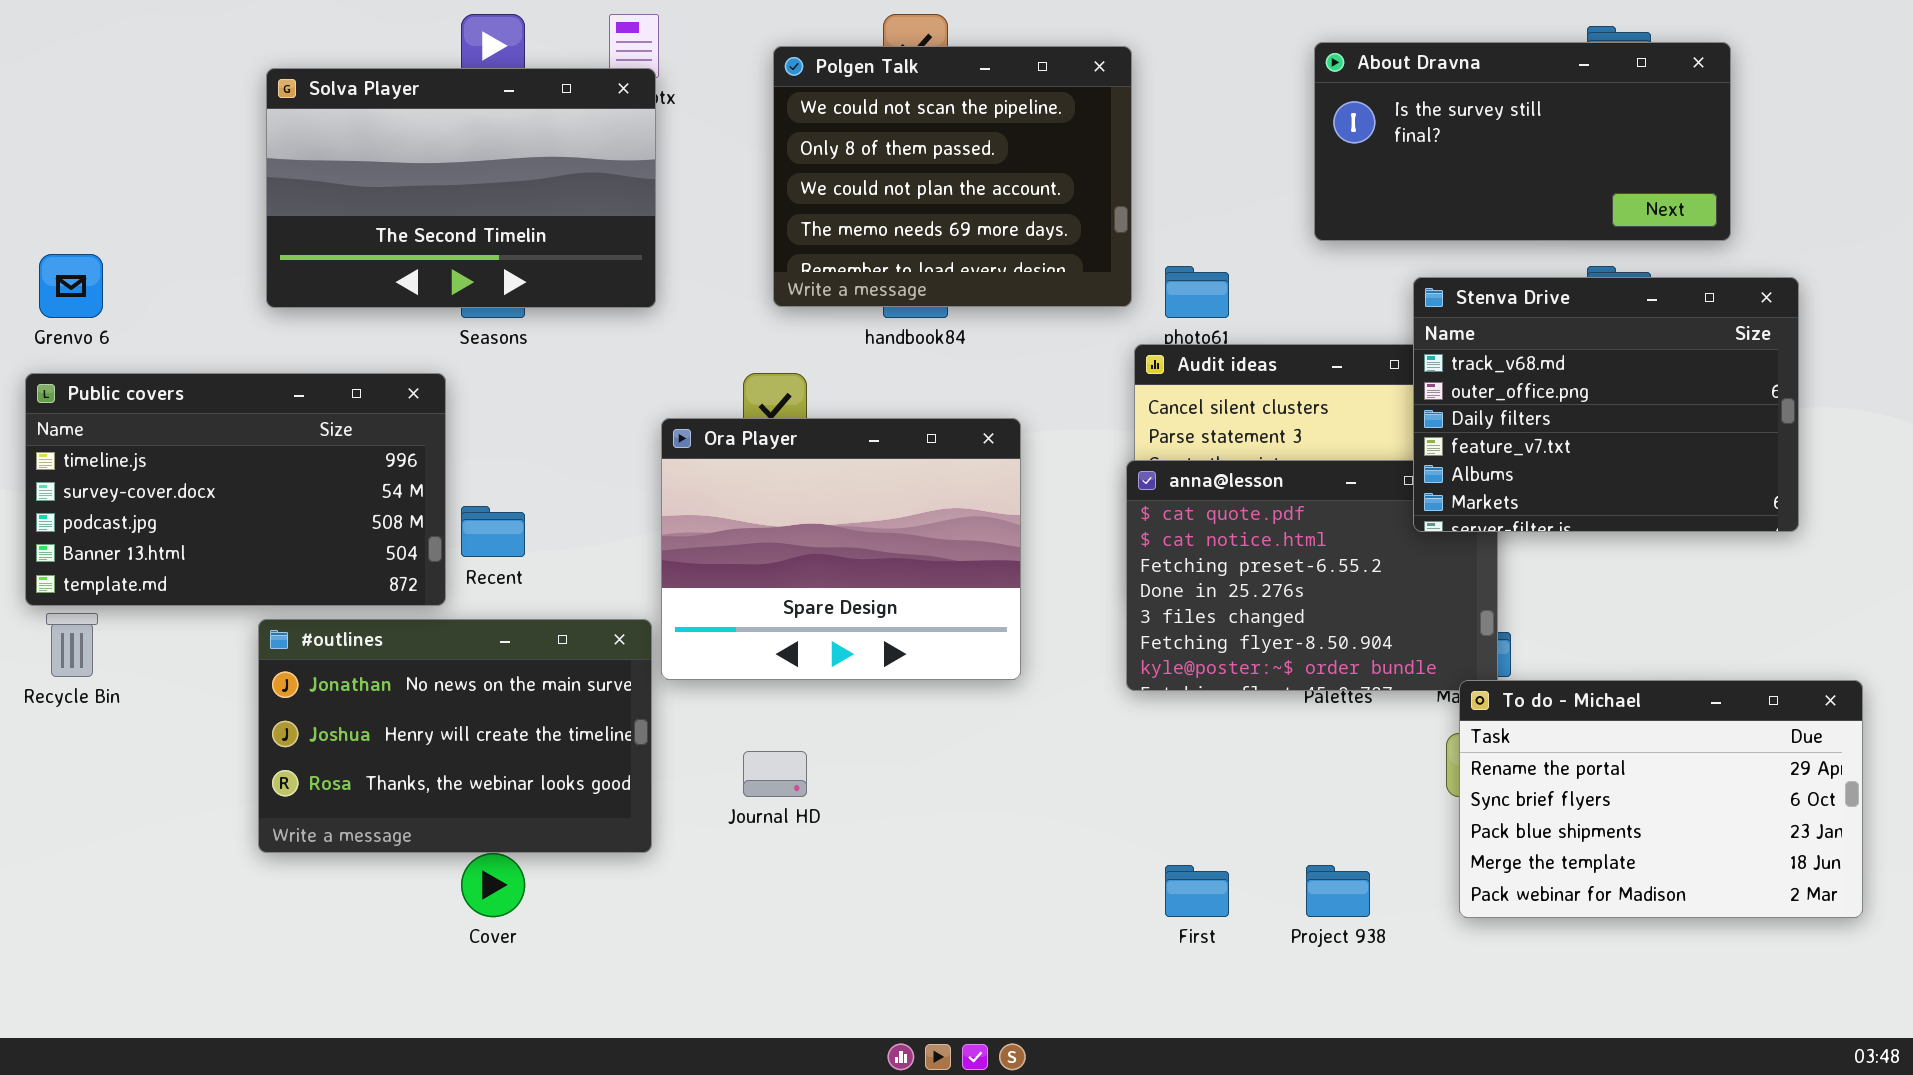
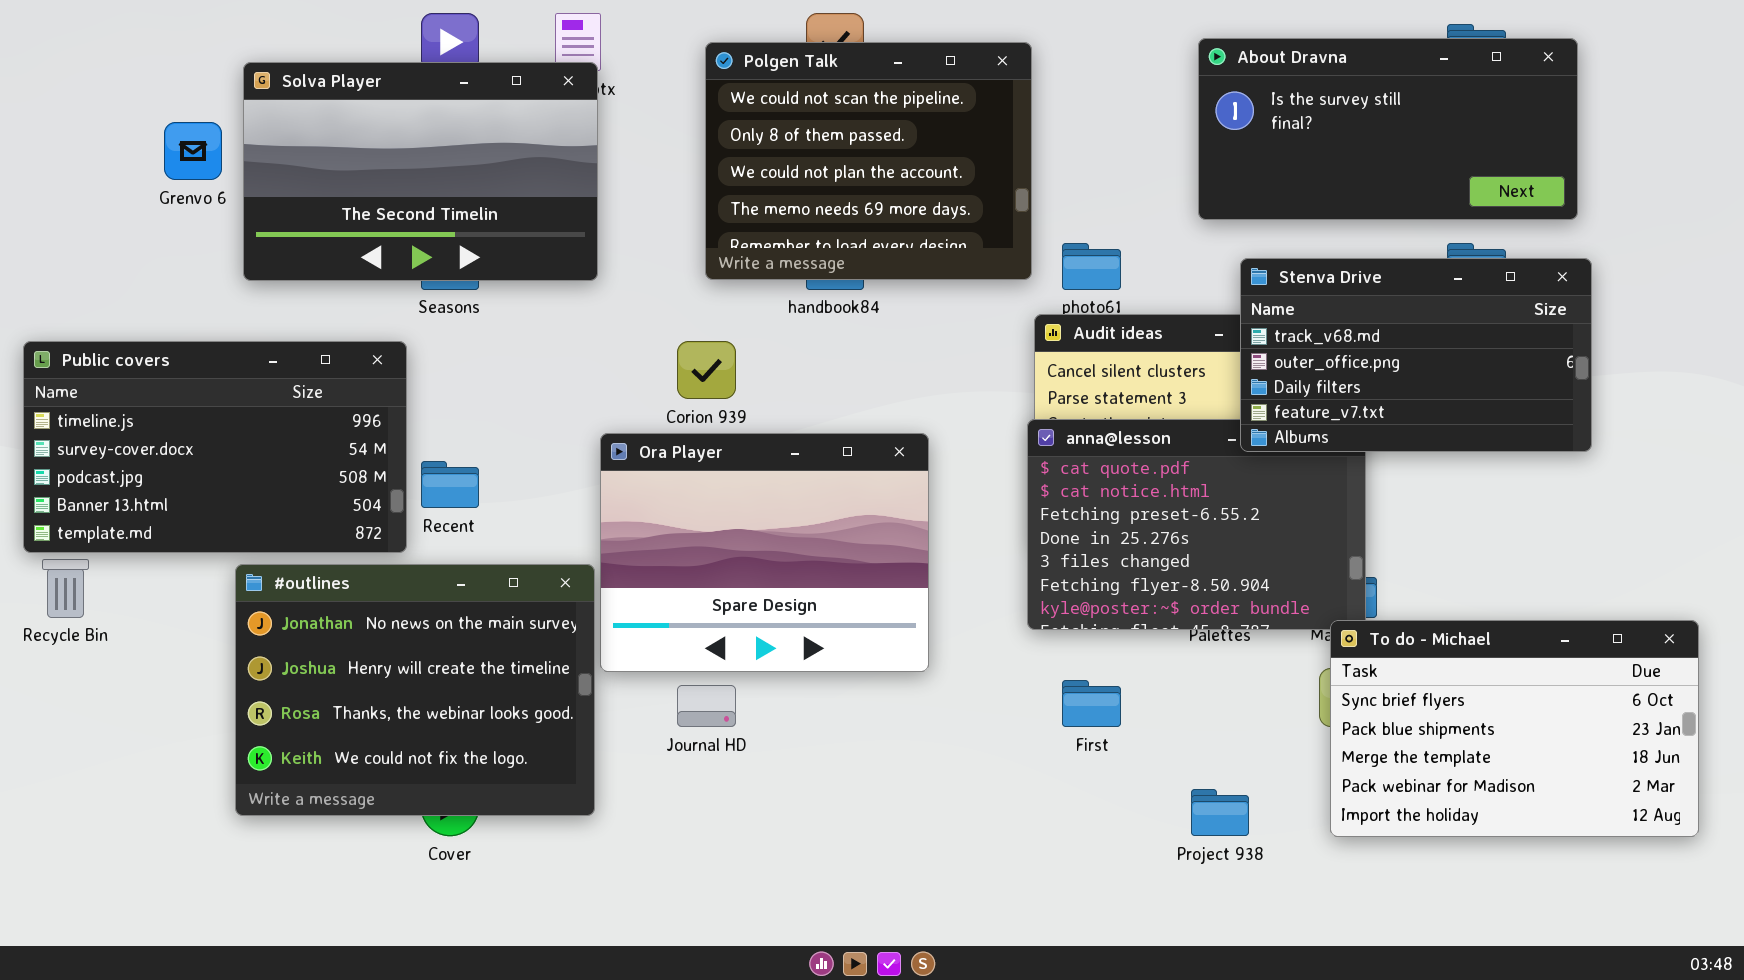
Grenvo 6: [39,254,103,318] -> [164,122,222,180], moved
Stenva Drive: [1413,277,1799,532] -> [1240,258,1592,452], moved, resized
Ora Player: [661,418,1021,680] -> [600,433,929,672], moved
#outlines: [258,619,652,853] -> [235,564,595,816], resized
To do - Michael: [1459,680,1863,918] -> [1330,620,1699,837], scrolled down 1 row
First: [1165,865,1229,917] -> [1062,680,1121,727], moved

